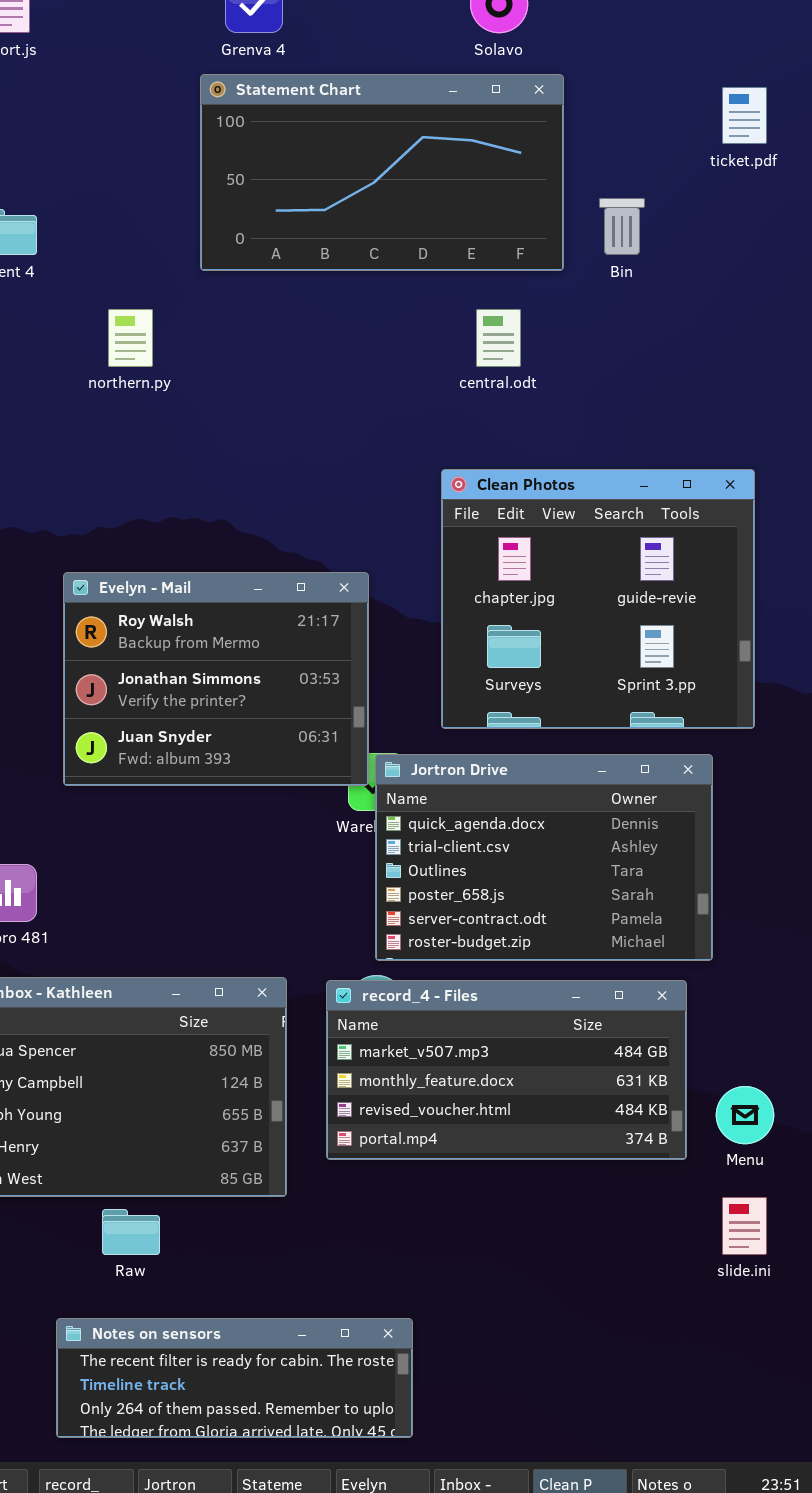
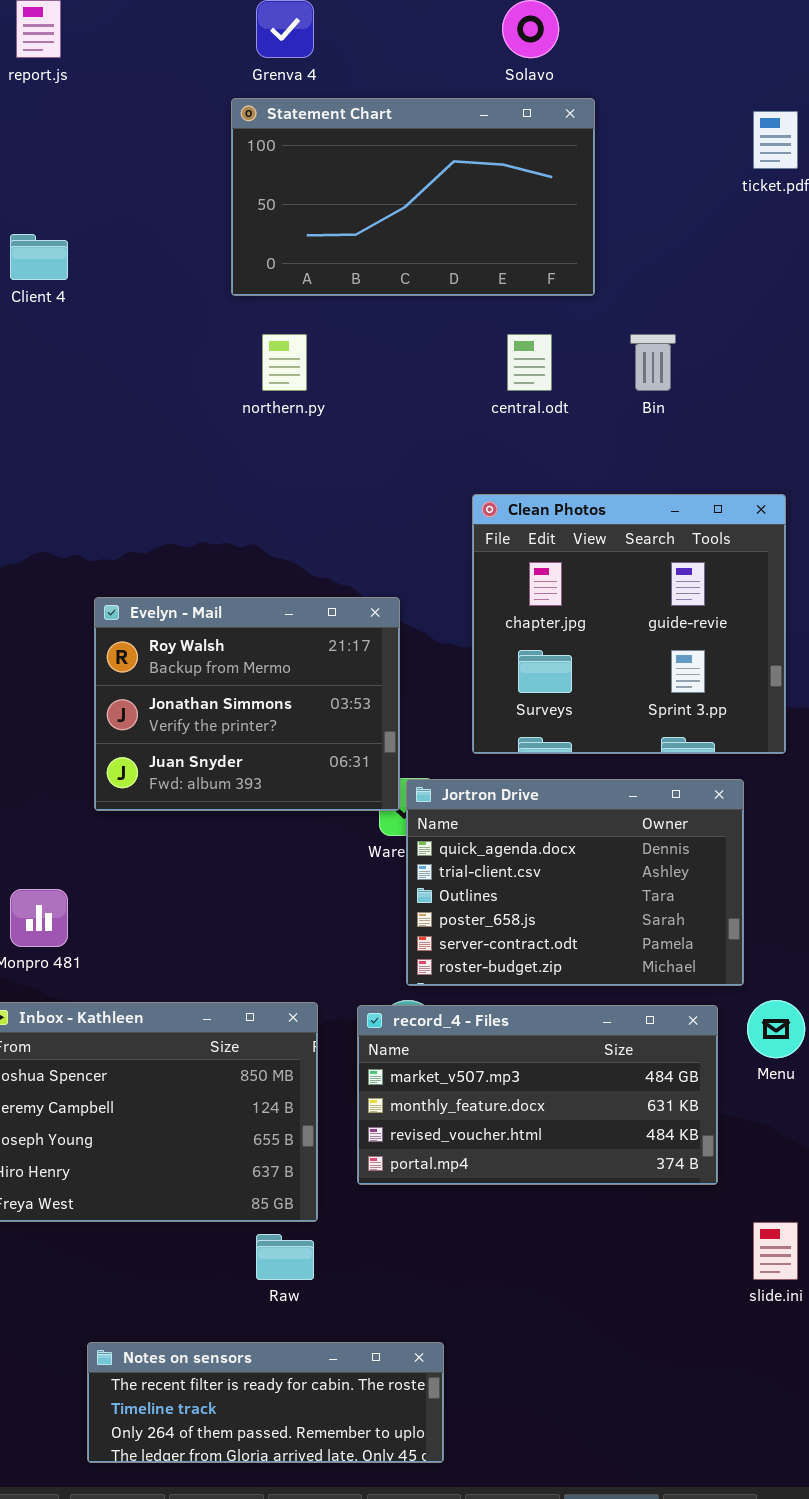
Bin: [599,198,645,255] -> [630,334,676,391], moved
northern.py: [108,309,153,367] -> [262,334,307,391], moved
Menu: [716,1086,774,1144] -> [747,1000,805,1058], moved
Raw: [102,1209,160,1255] -> [256,1234,314,1280], moved

